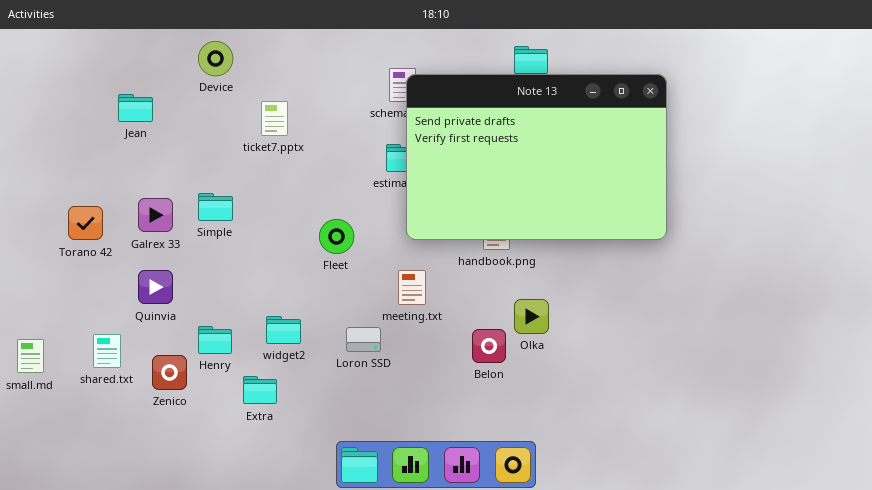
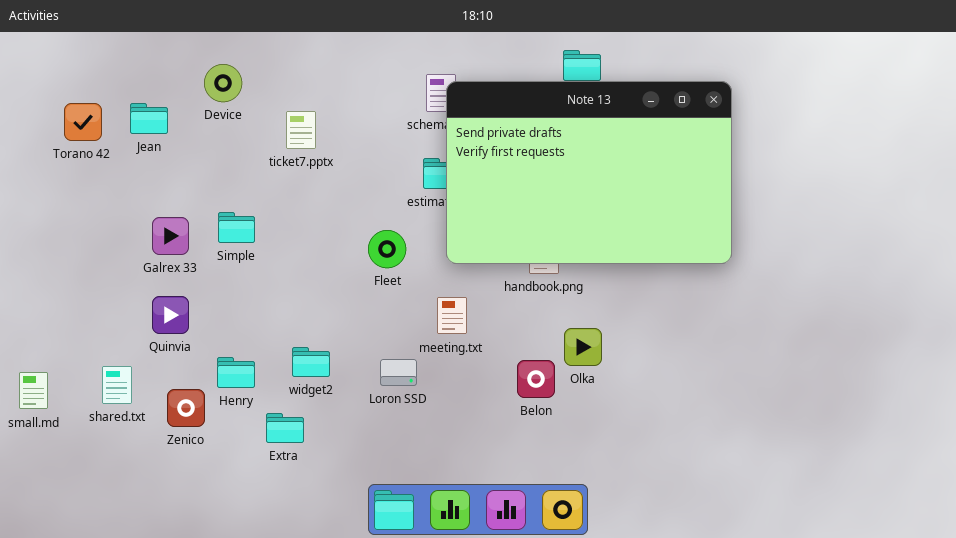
Device: [198,41,233,76] -> [204,64,242,102], moved
Torano 42: [68,206,103,240] -> [64,103,102,141], moved
Fleet: [319,219,354,254] -> [368,230,406,268], moved

